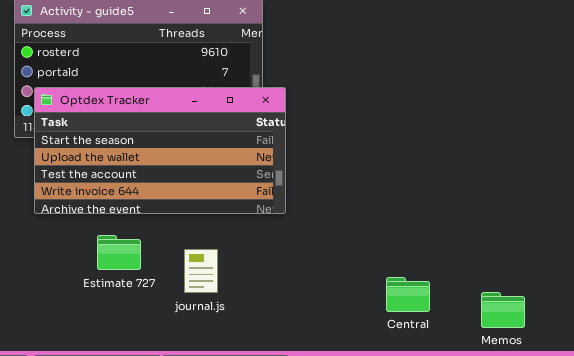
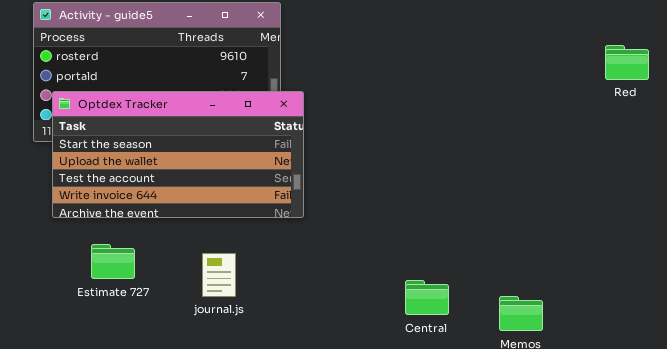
Estimate 727: [97,235,141,270] -> [91,244,135,279], moved

